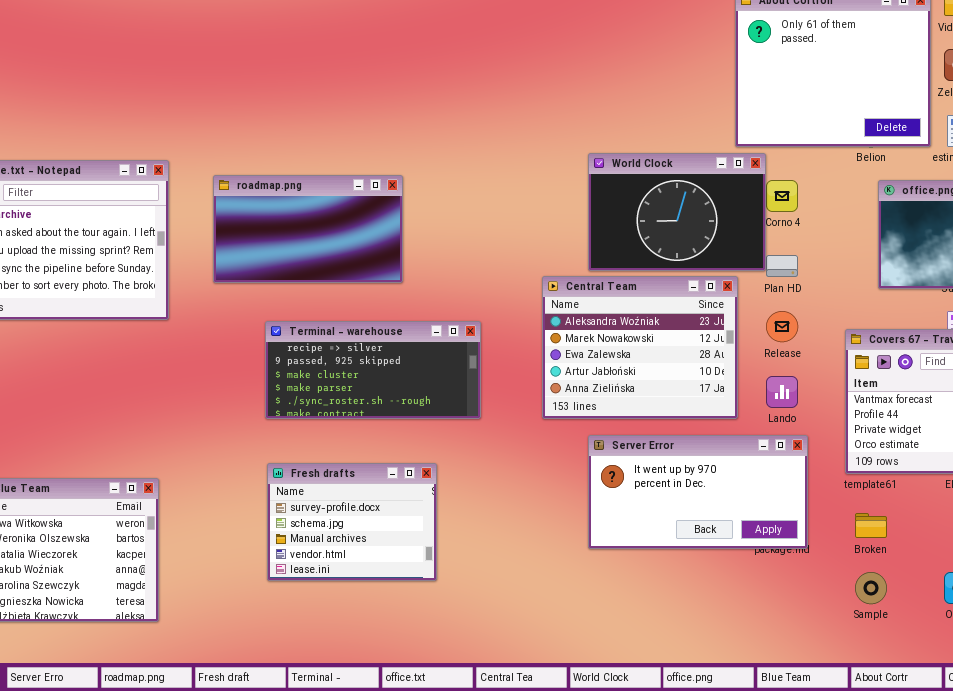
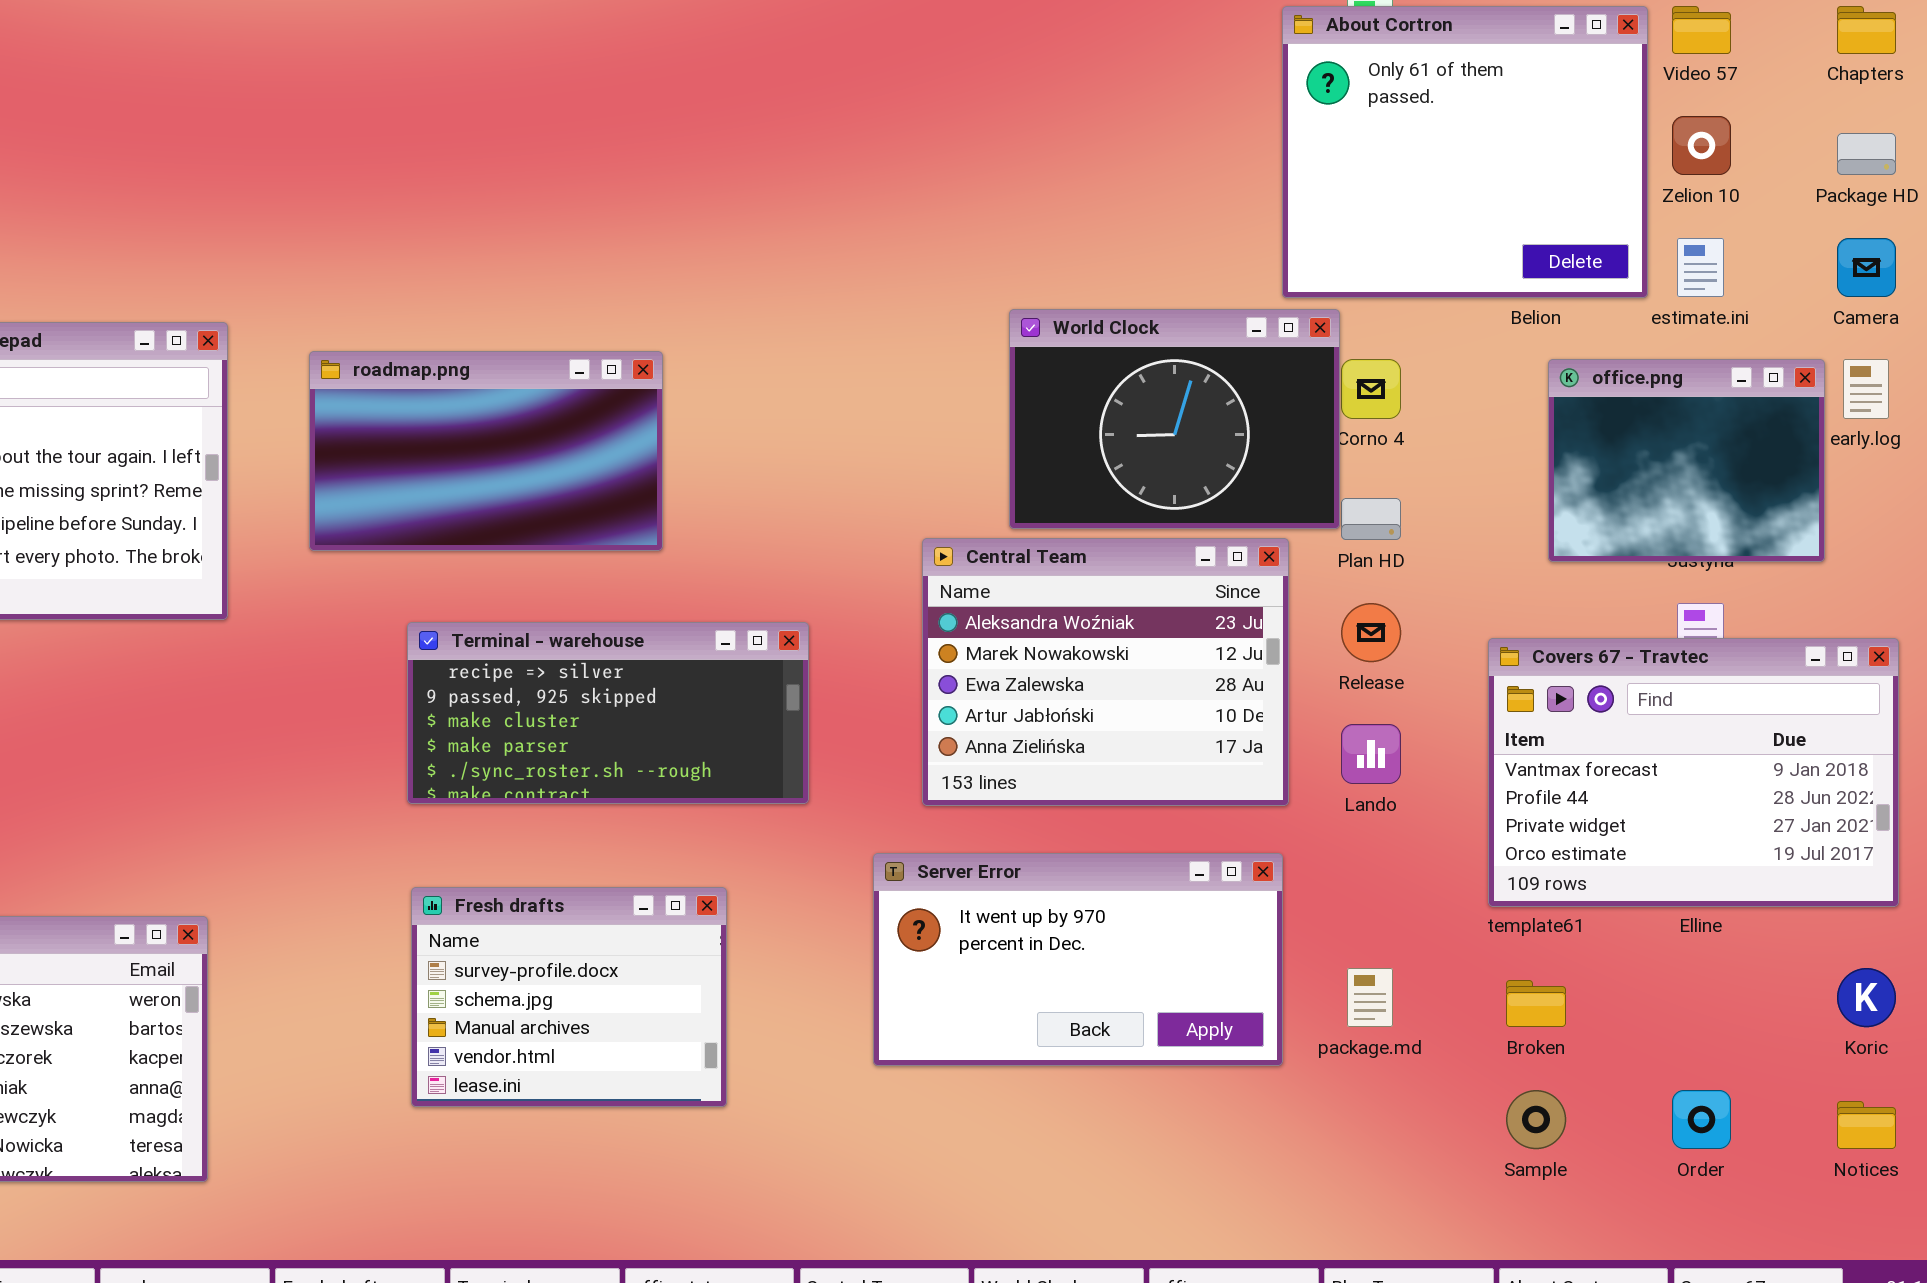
Server Error: [588,435,808,549] -> [873,853,1283,1066], moved

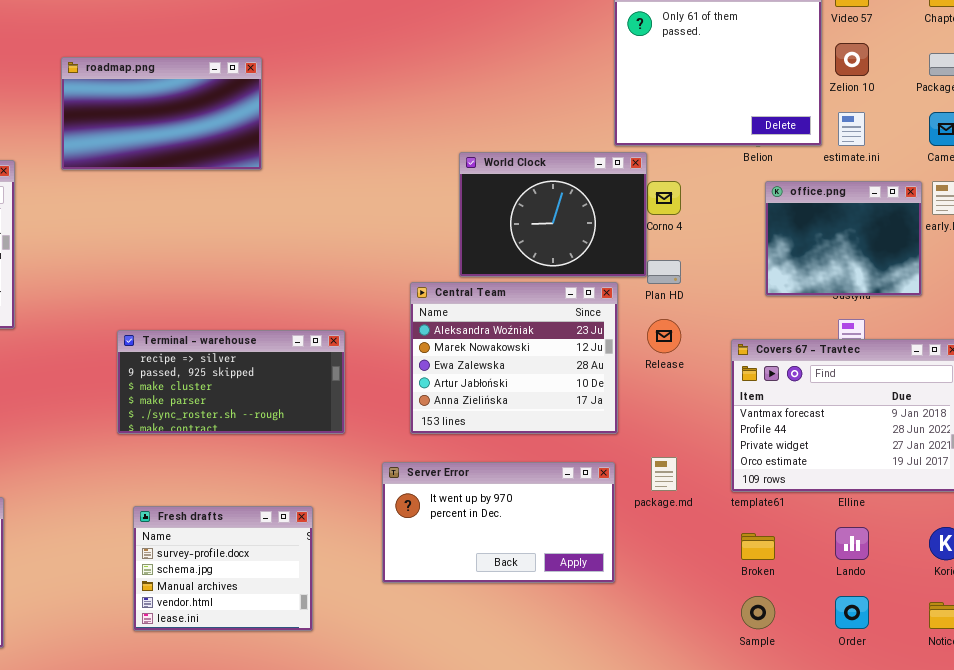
roadmap.png: [309,351,663,551] -> [61,57,262,170], moved
Lando: [1341,724,1401,784] -> [835,527,869,560], moved
Fresh drafts: [411,887,727,1107] -> [133,506,313,631], moved
package.md: [1347,968,1393,1027] -> [651,457,677,491], moved

